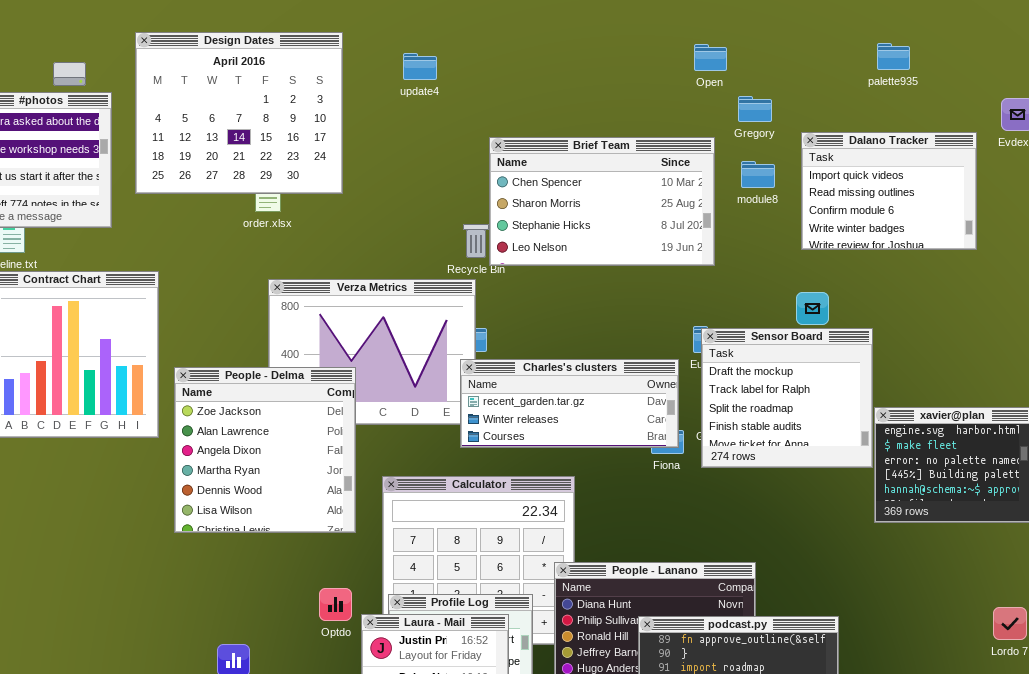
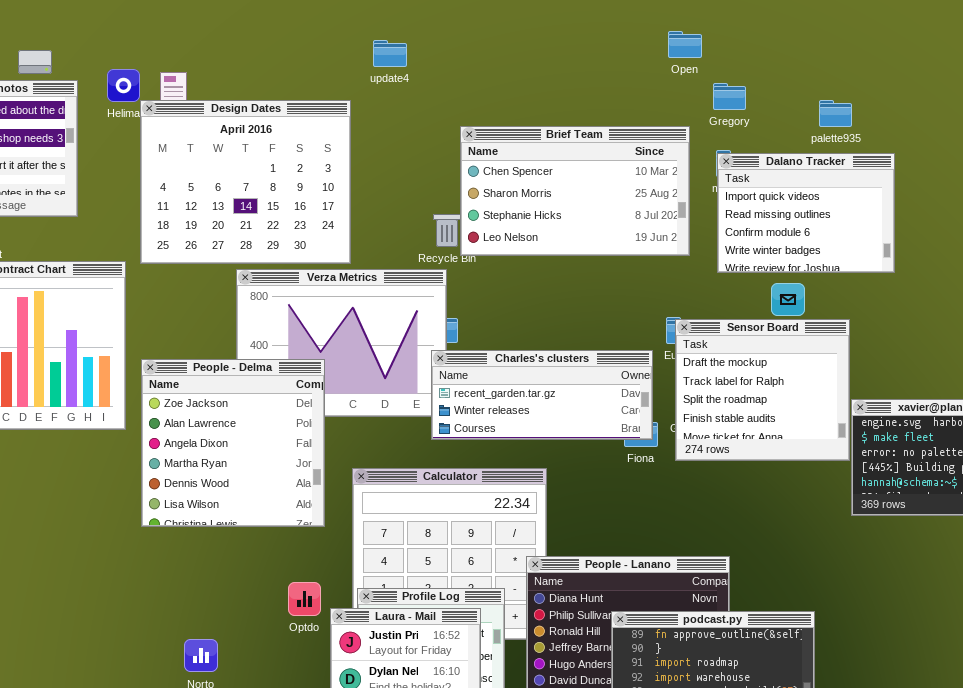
Design Dates: [135,32,343,194] -> [140,100,351,264], moved
palette935: [877,43,910,70] -> [819,100,852,127], moved
Dalano Tracker: [801,132,977,250] -> [717,153,895,273], moved

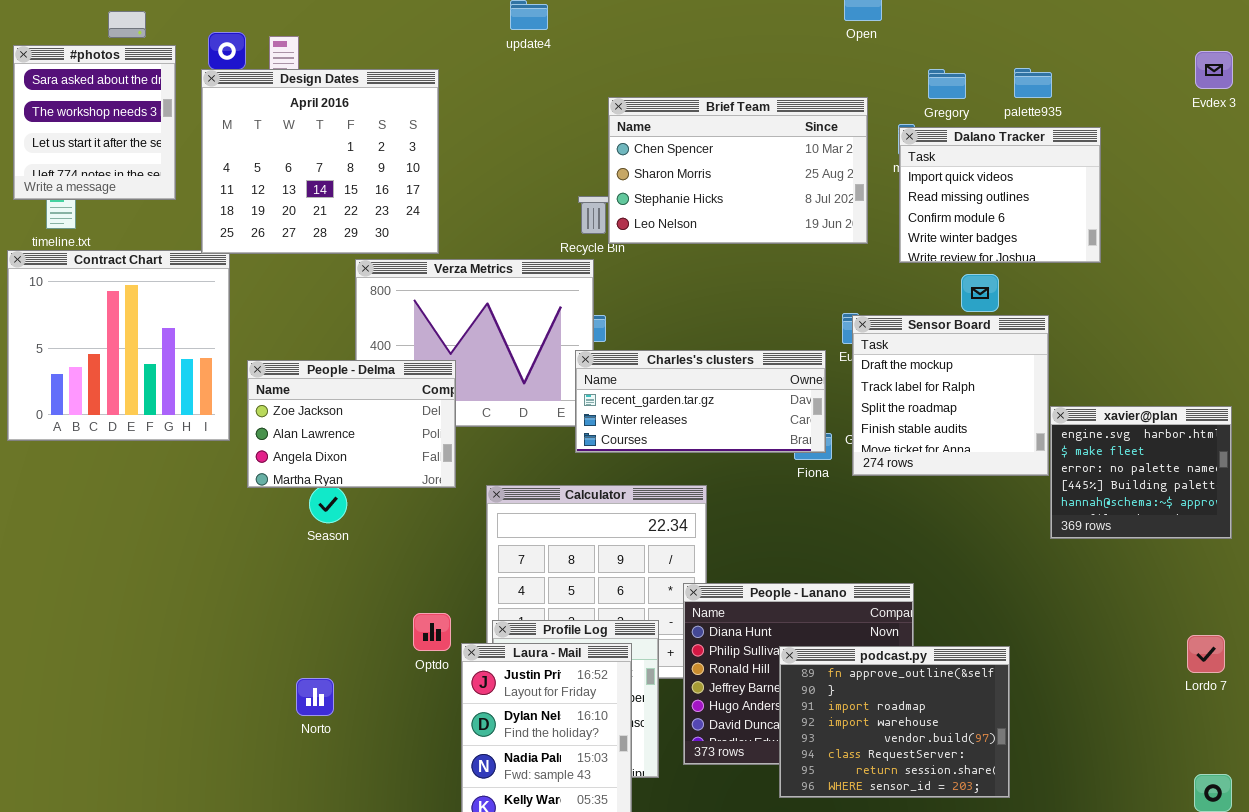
Gregory: [713,83,746,110] -> [928,69,966,99], moved
Design Dates: [140,100,351,264] -> [201,69,439,254], moved
People - Delma: [141,359,325,527] -> [247,360,456,488], resized

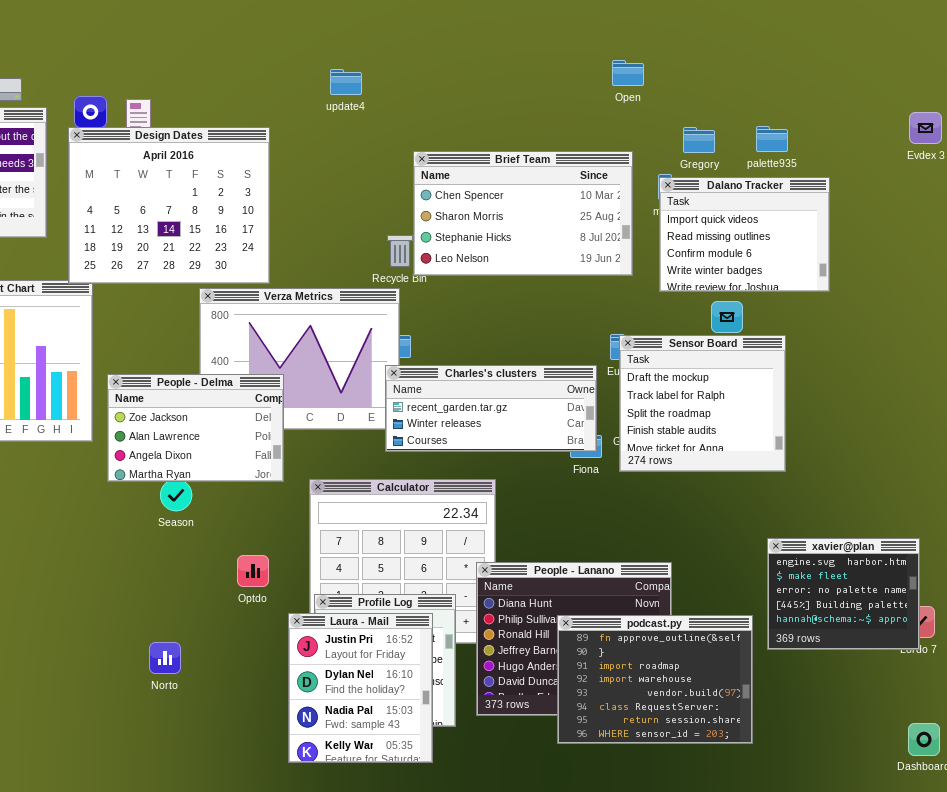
xavier@plan: [1050,406,1232,539] -> [767,538,920,650], moved
Optdo: [413,613,451,651] -> [237,555,269,587], moved

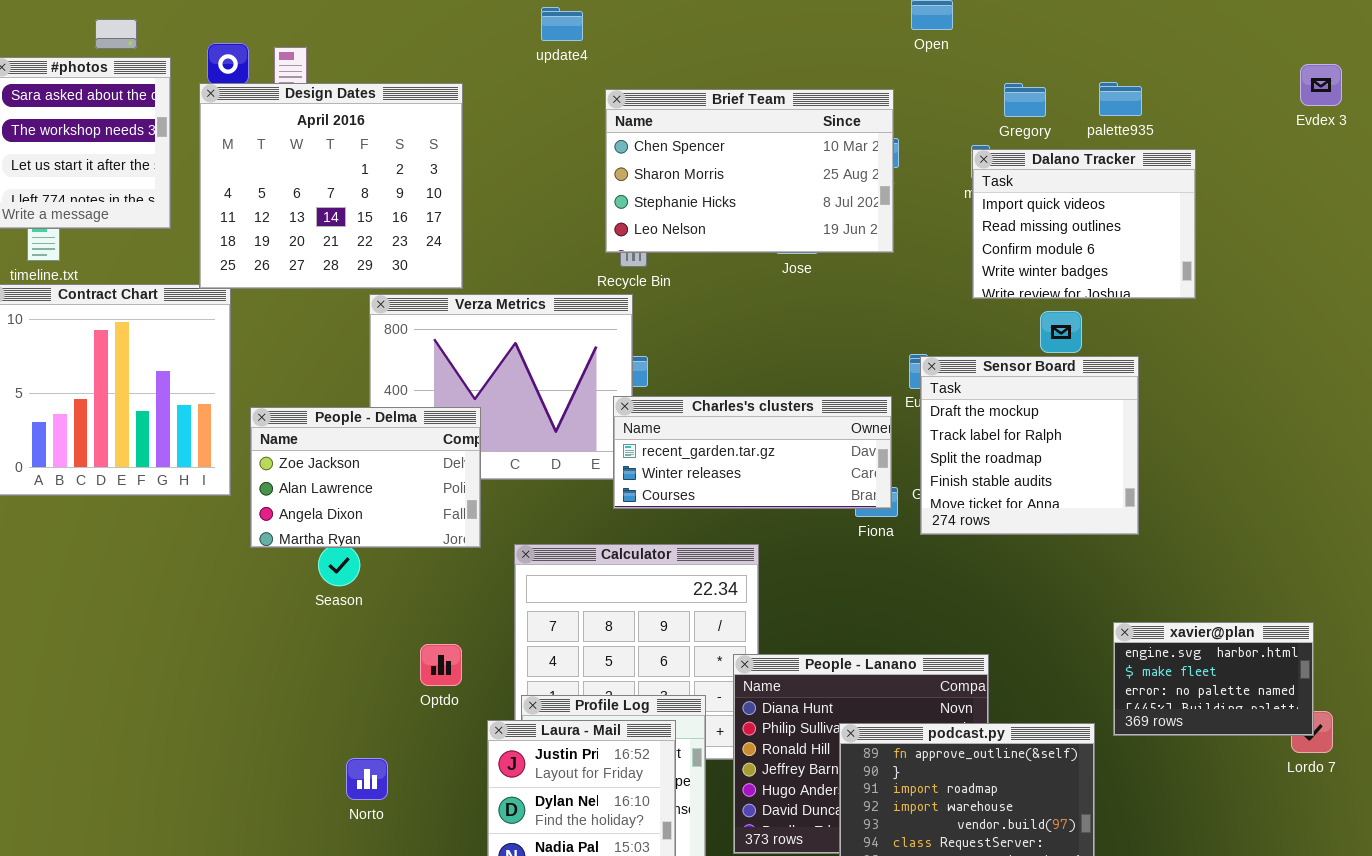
Brief Team: [413,151,633,276] -> [605,89,894,253], moved
xavier@plan: [767,538,920,650] -> [1113,622,1314,736], resized
Norto: [149,642,181,674] -> [346,758,388,800], moved

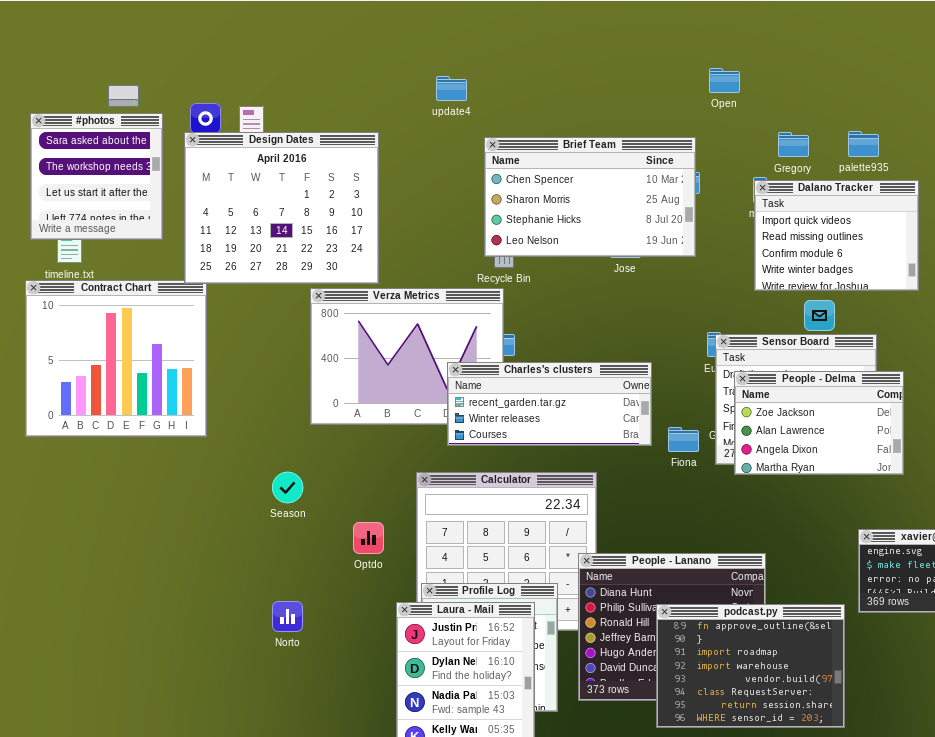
Charles's clusters: [613,396,892,509] -> [447,362,652,446], moved
People - Delma: [250,407,481,548] -> [734,371,904,475], moved
Optdo: [420,644,462,686] -> [353,522,384,554], moved
Norto: [346,758,388,800] -> [272,601,303,632], moved

